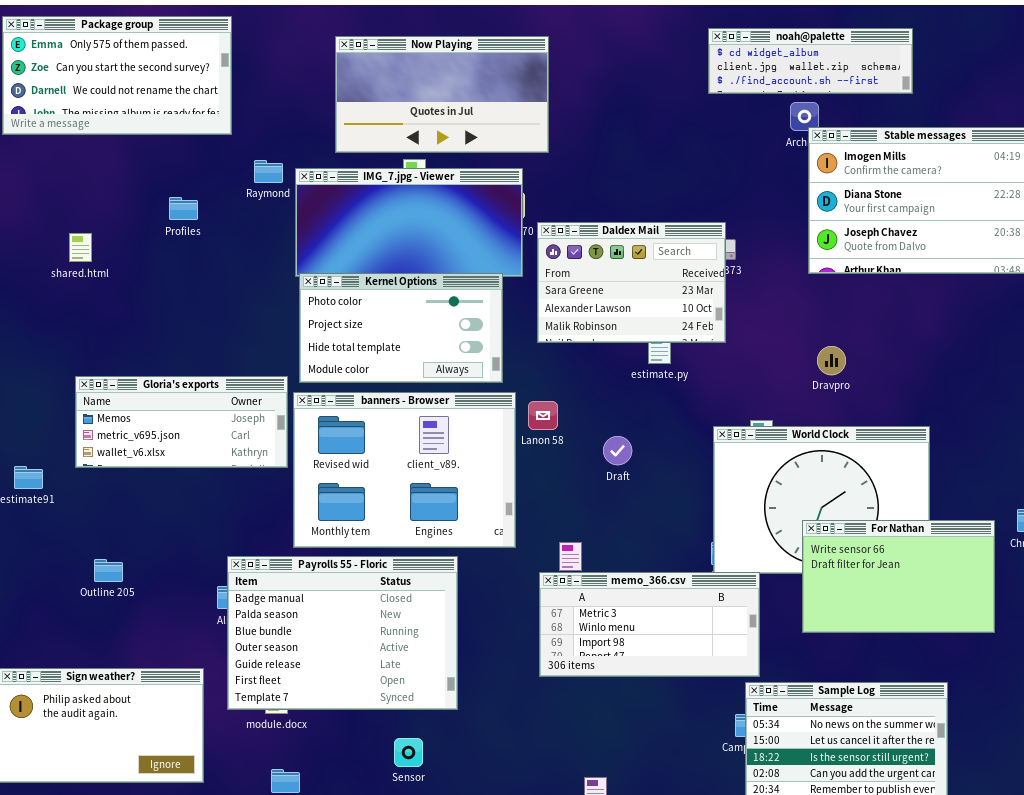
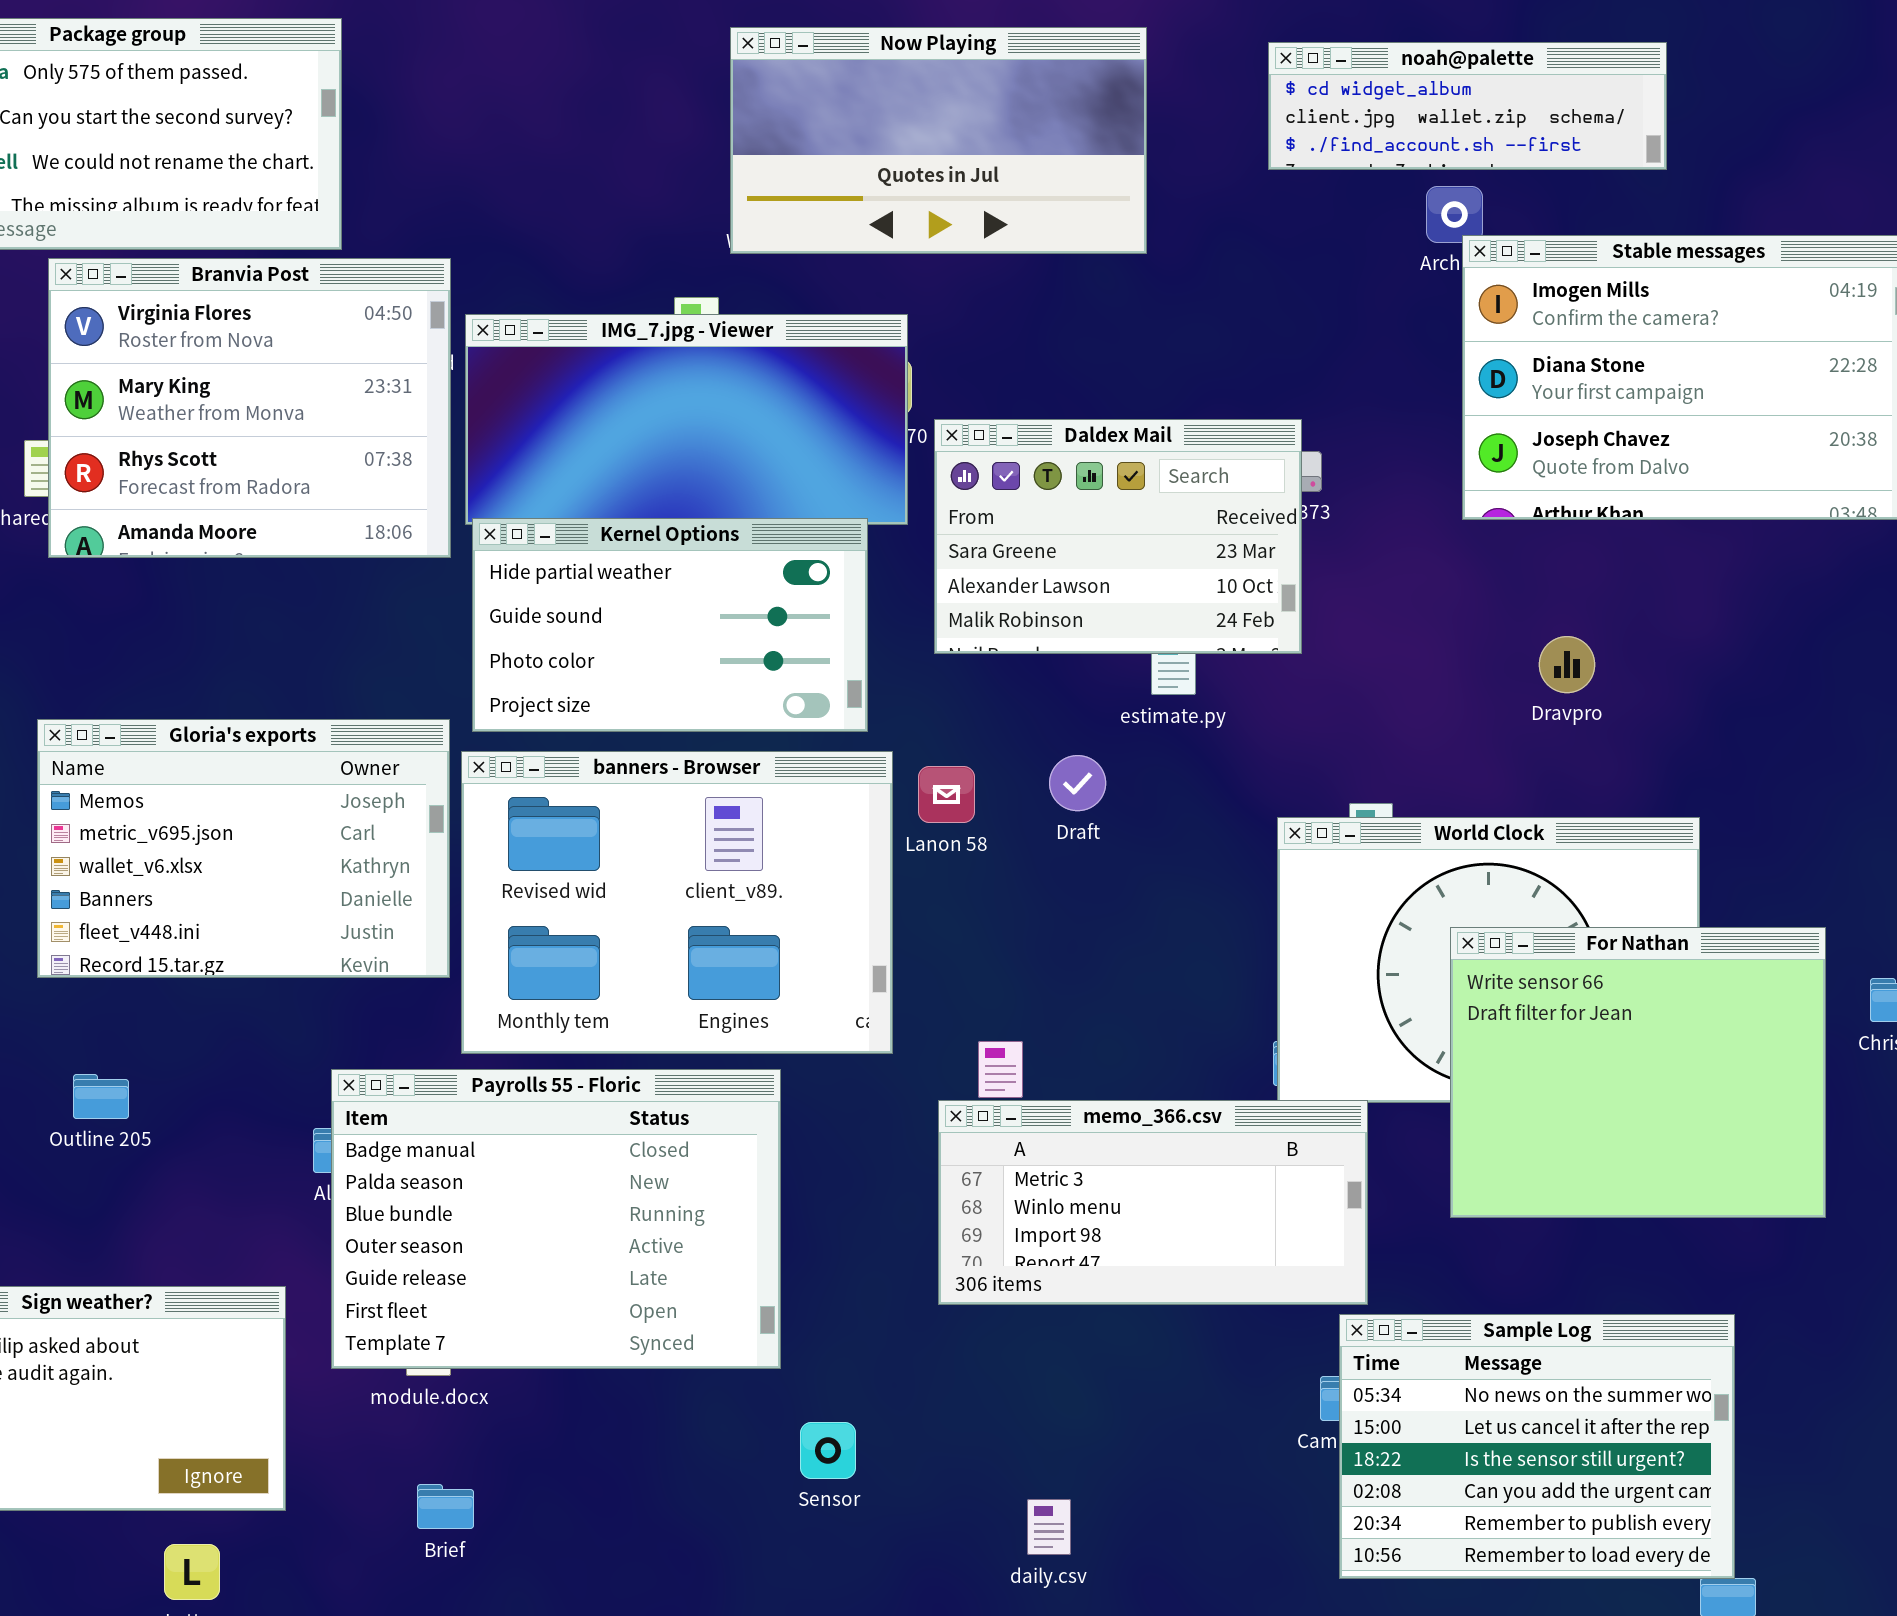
Now Playing: [335,36,549,153] -> [730,27,1147,254], moved
Branvia Post: none -> [48,258,451,558], opened
Kernel Options: [299,273,503,383] -> [472,518,868,732], scrolled up 2 rows
Dravpro: [817,346,846,375] -> [1539,636,1595,693], moved
Gloria's exports: [75,376,288,468] -> [37,719,450,978], resized
Draft: [603,436,632,465] -> [1049,755,1106,811], moved
For Nathan: [802,520,995,633] -> [1450,927,1826,1218], resized
Sensor: [394,738,423,767] -> [800,1422,856,1479], moved

